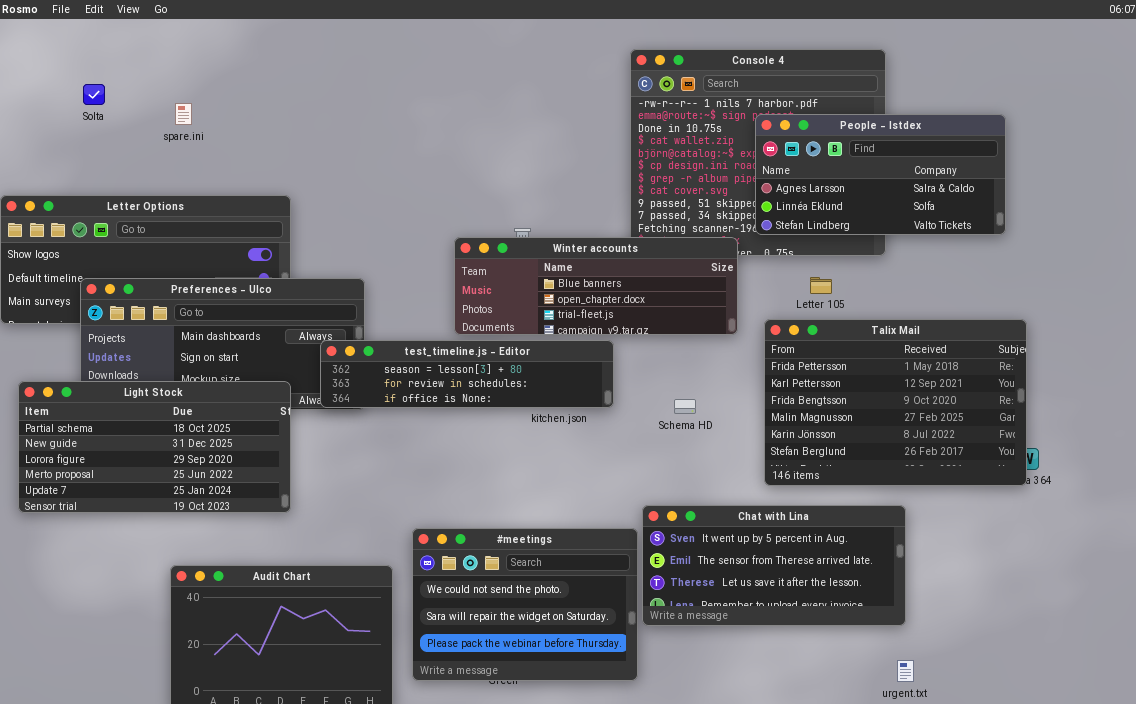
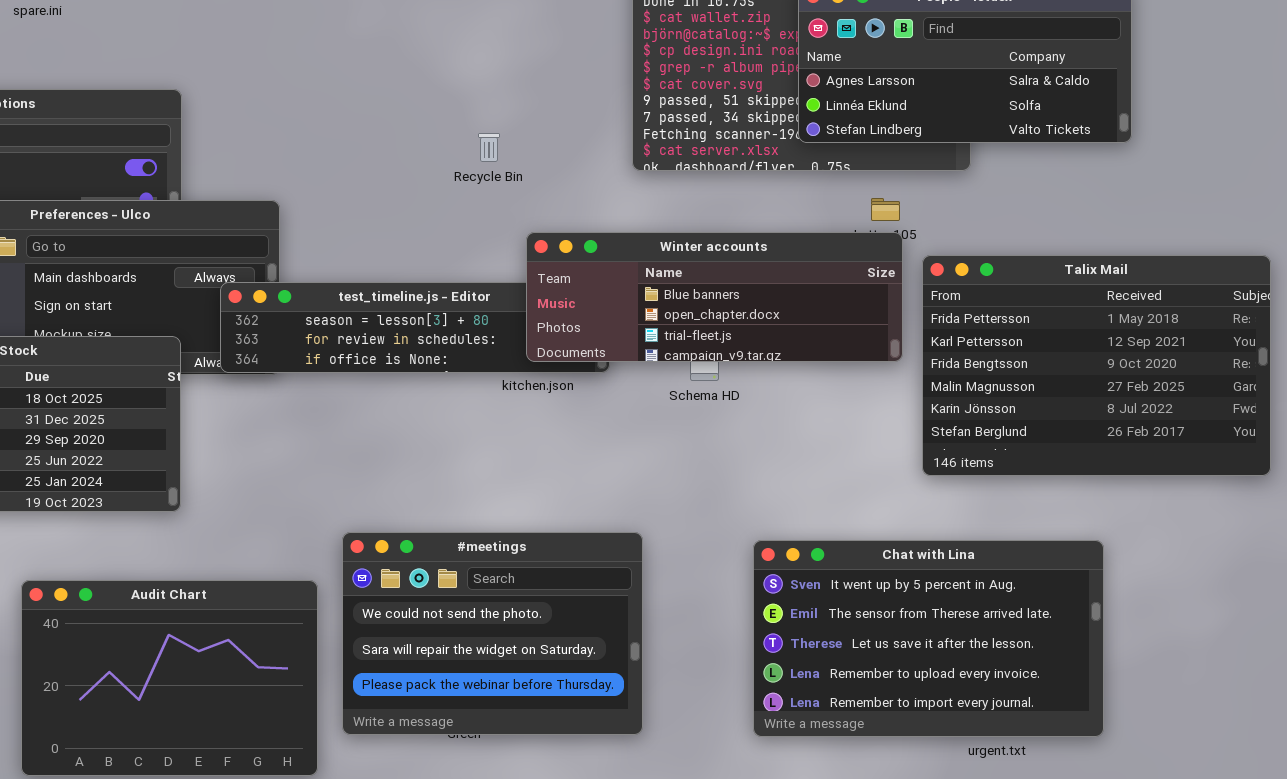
Winter accounts: [454,237,738,335] -> [526,232,903,362], moved
Talix Mail: [764,319,1027,486] -> [922,255,1271,476], moved
Chat with Lina: [642,505,906,626] -> [753,540,1104,737], moved, resized

